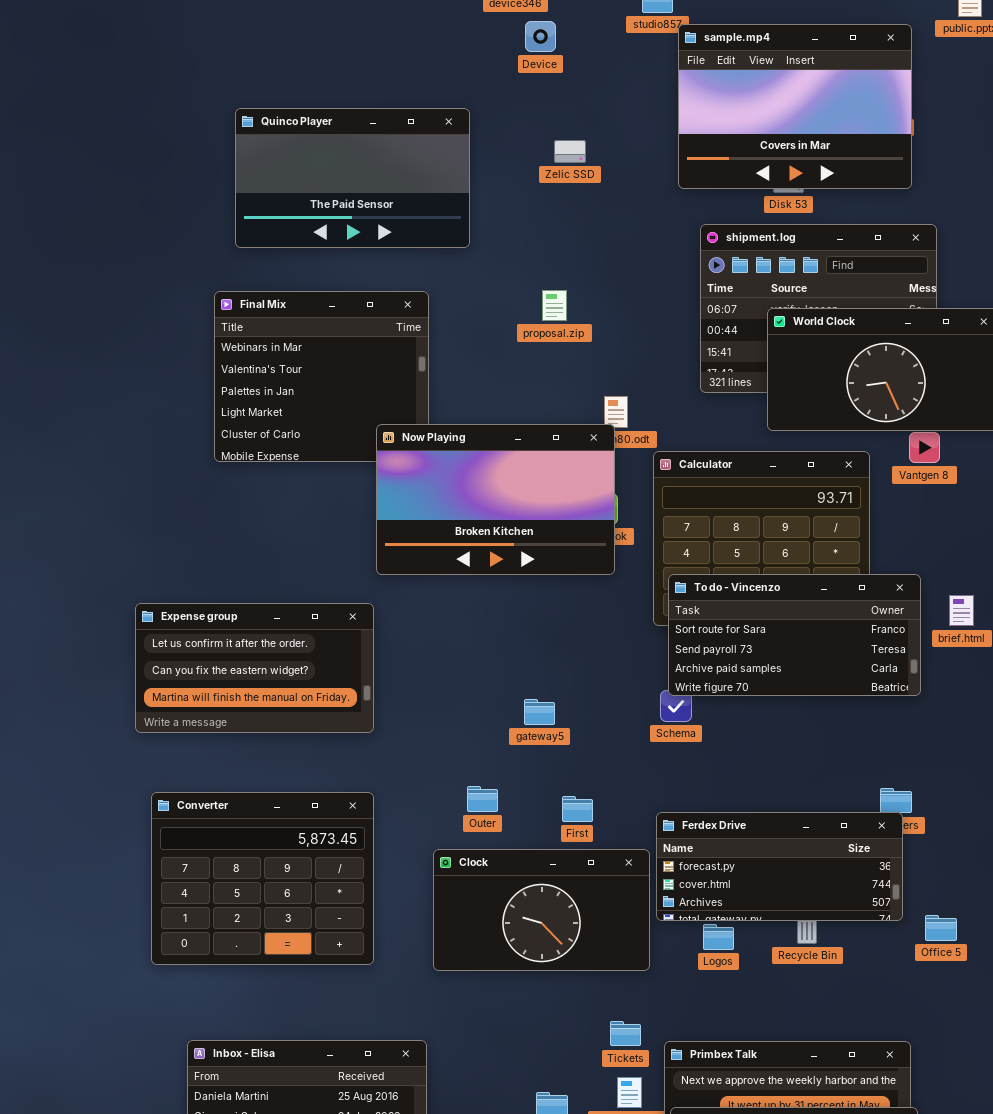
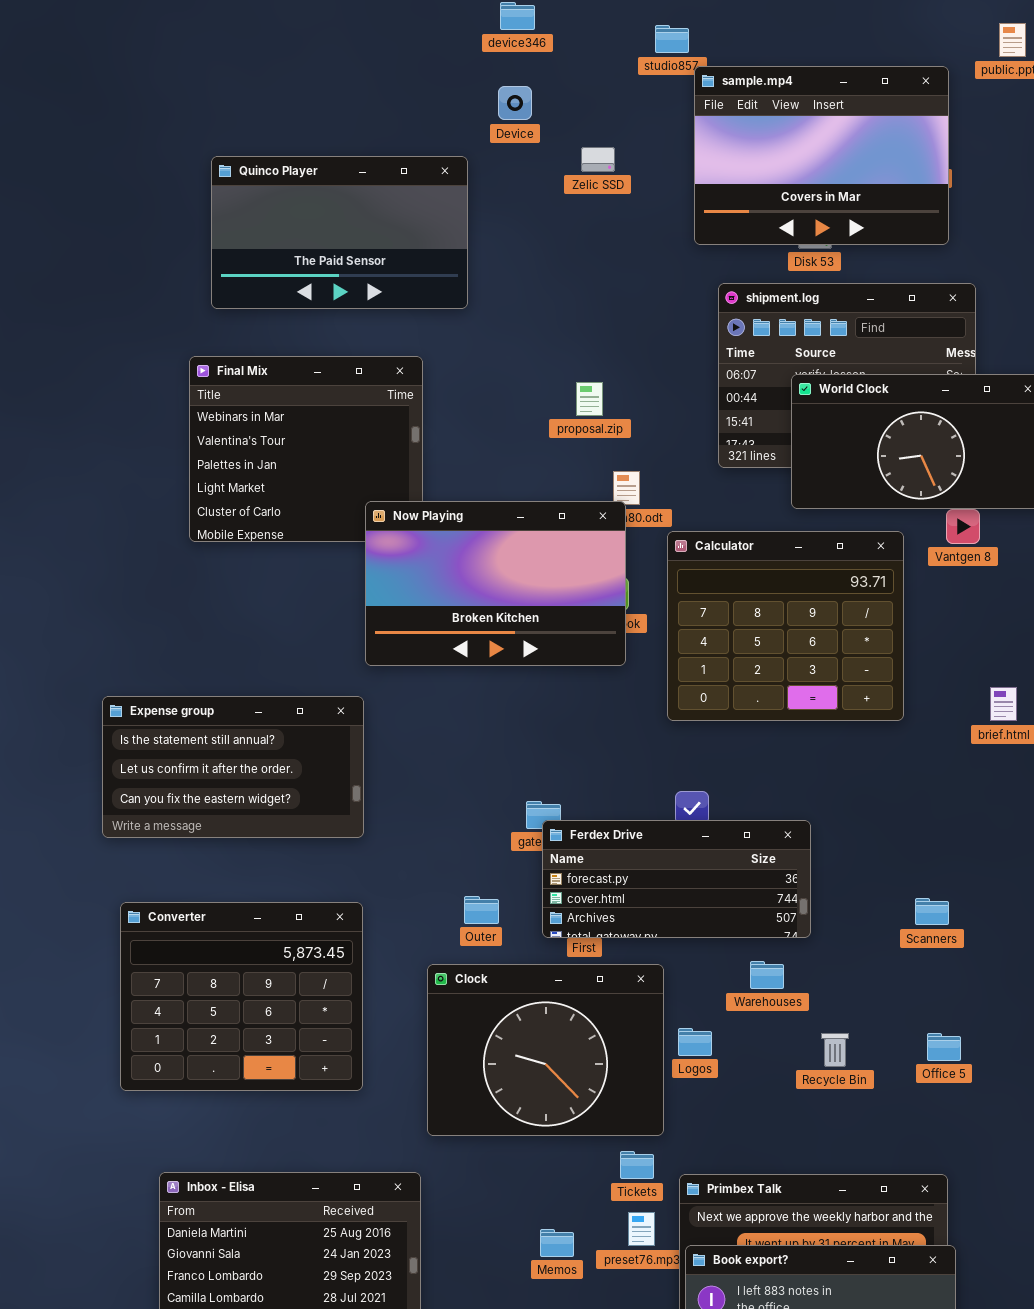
Device: [525,21,556,52] -> [498,86,532,120], moved
Zelic SSD: [554,140,586,163] -> [581,147,615,172], moved
proposal.zip: [542,290,567,321] -> [576,382,603,416], moved
To do - Vincenzo: [668,574,921,696] -> none, closed
Expense group: [135,603,374,733] -> [102,696,364,838], scrolled up 1 row
Ferdex Drive: [656,812,903,921] -> [542,820,811,938], moved
Clock: [433,849,650,971] -> [427,964,664,1136], resized
Office 5: [925,915,957,941] -> [927,1033,961,1061], moved
Logos: [703,924,734,950] -> [678,1028,712,1056], moved

